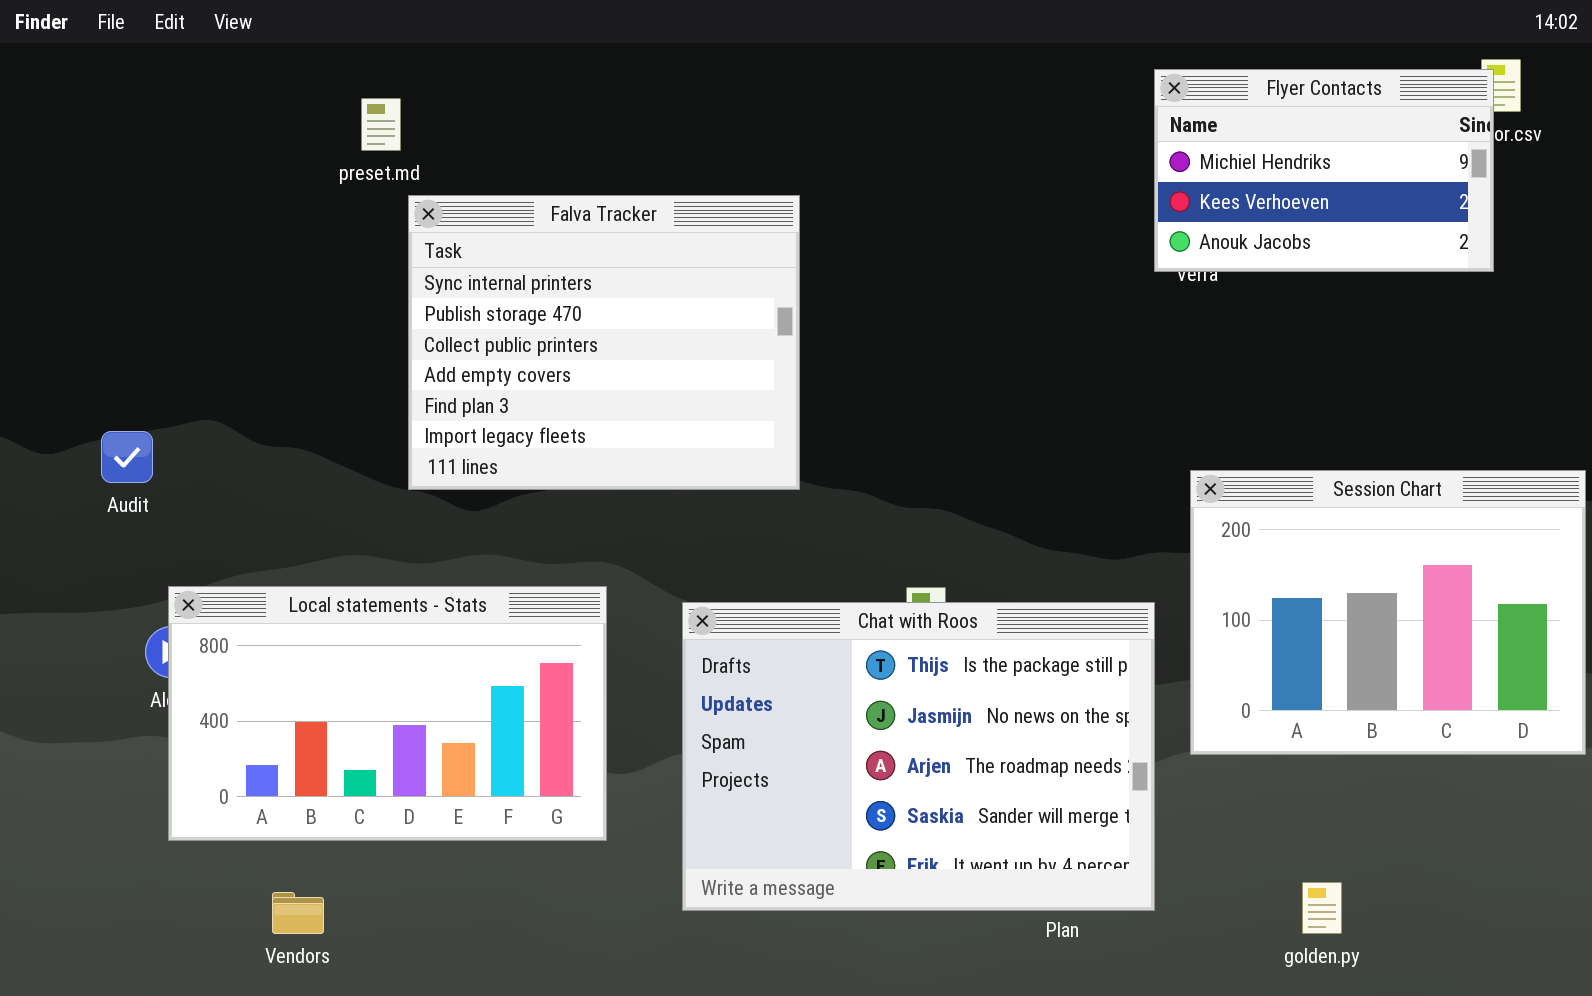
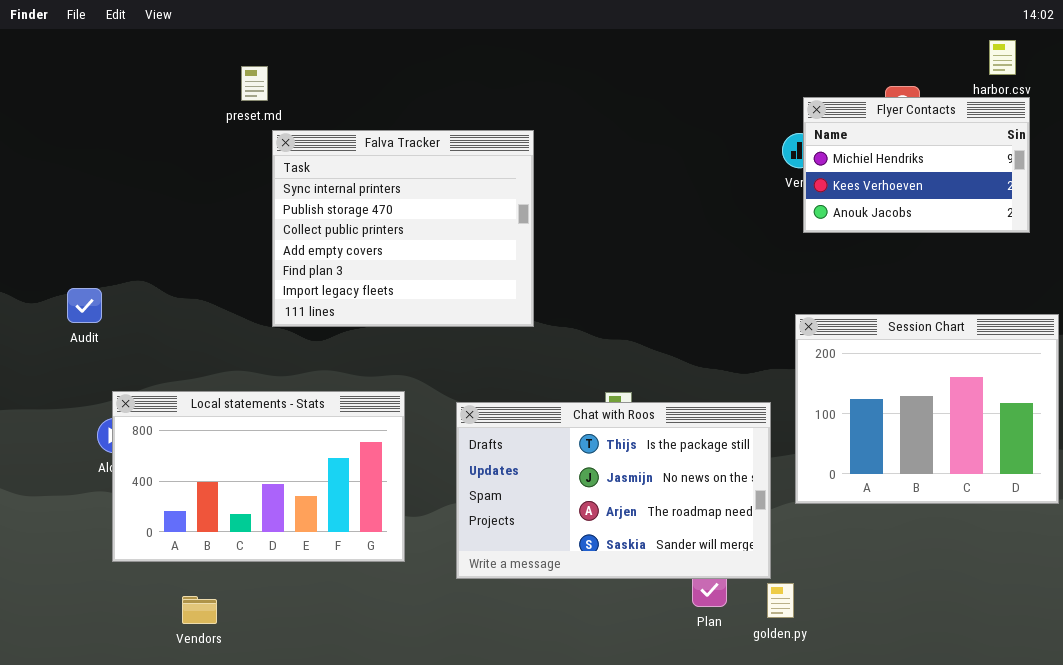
Flyer Contacts: [1154,69,1494,272] -> [803,97,1030,233], moved
Chat with Roos: [682,602,1155,911] -> [456,402,771,579], resized
golden.py: [1302,882,1342,934] -> [767,583,794,618], moved

